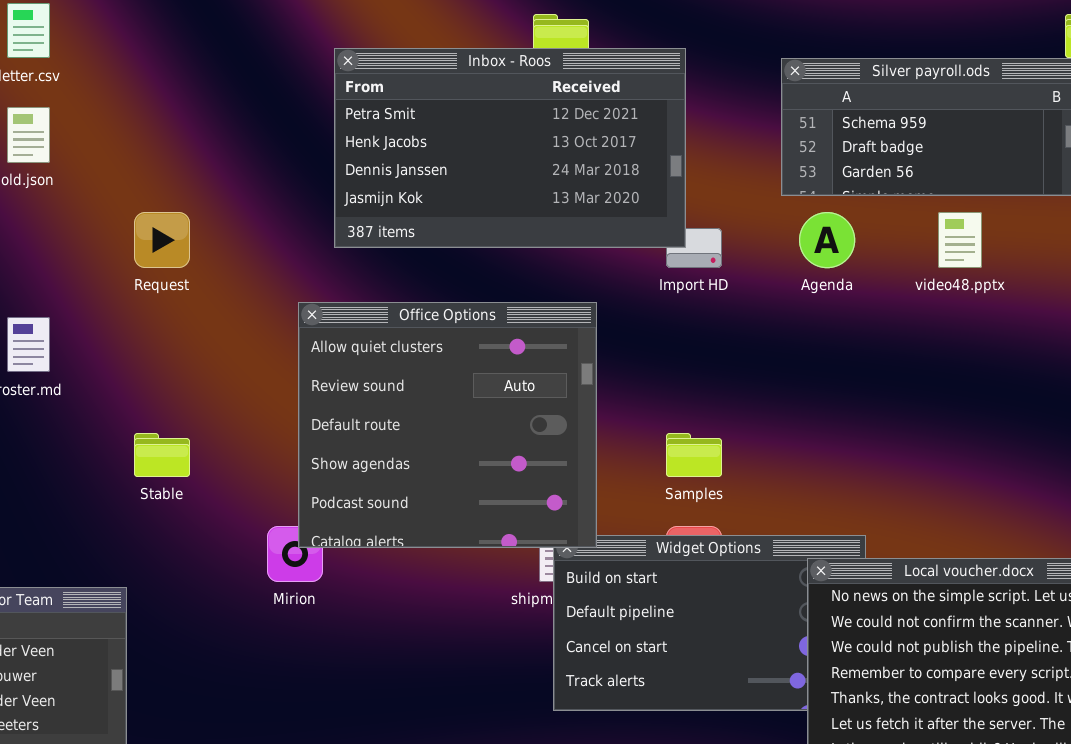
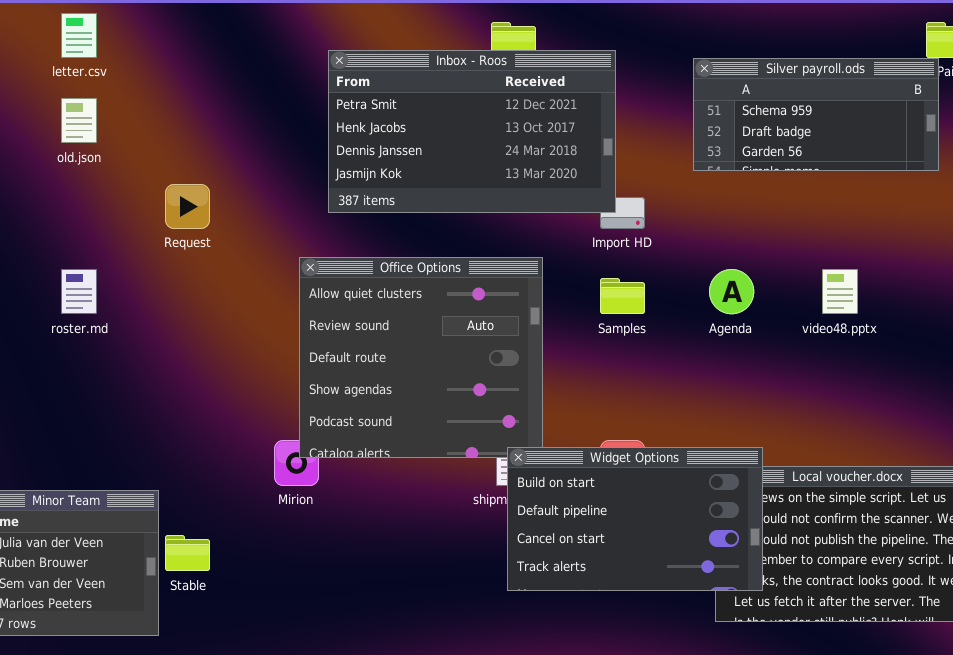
Agenda: [799,212,855,268] -> [709,269,754,314], moved
video48.pptx: [938,212,982,268] -> [822,269,858,314], moved
Stable: [134,433,190,477] -> [165,535,210,571], moved
Samples: [666,433,722,477] -> [600,278,645,314], moved
Widget Options: [553,535,866,711] -> [507,447,763,591], raised

